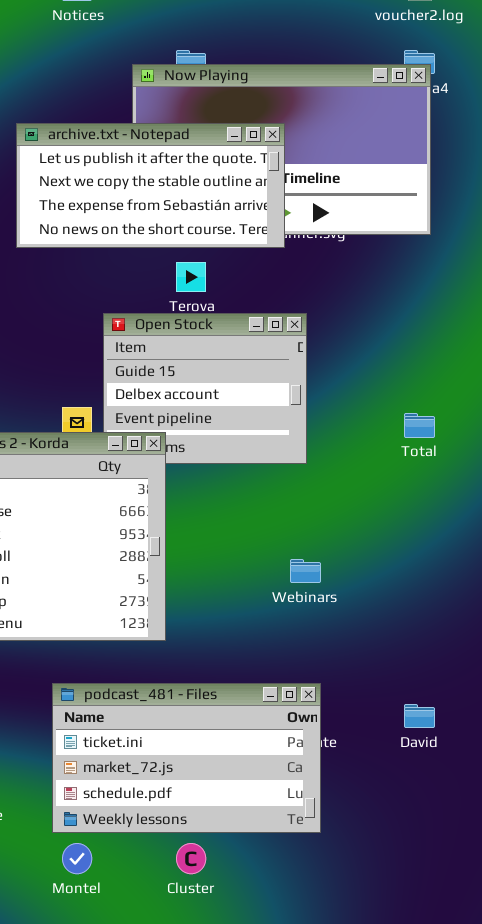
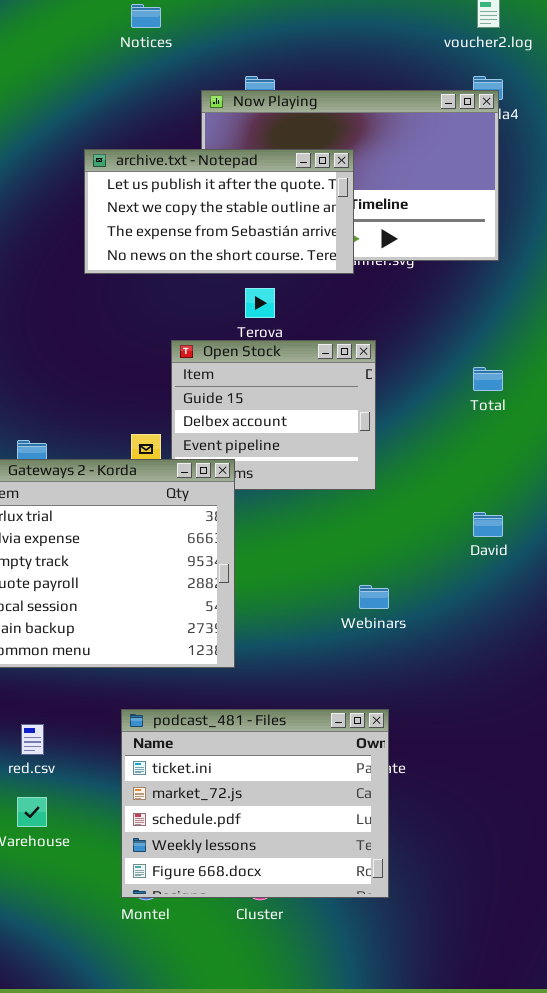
Total: [404,413,435,438] -> [473,367,503,391], moved
podcast_481 - Files: [52,683,321,833] -> [121,709,389,898], resized
David: [404,704,435,728] -> [473,512,503,537], moved

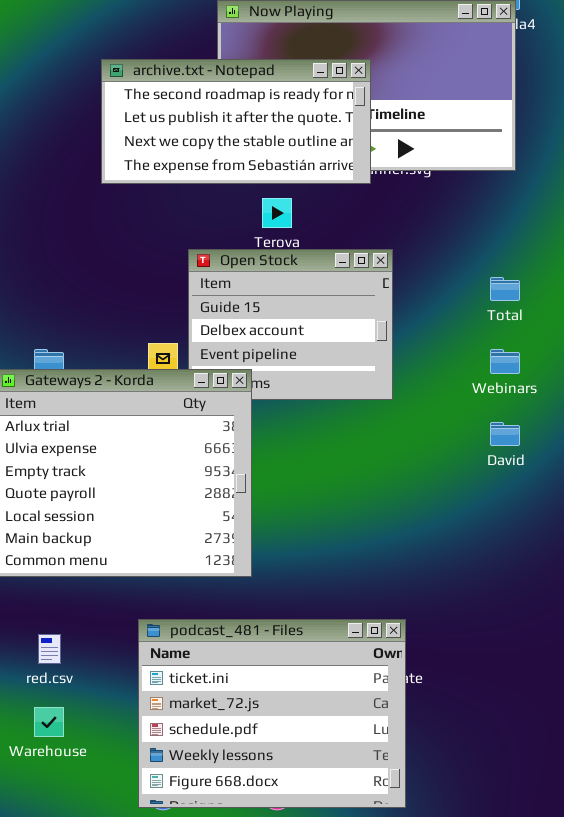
archive.txt - Notepad: [84,149,354,274] -> [101,59,371,184], scrolled up 1 row
Webinars: [359,585,389,609] -> [490,349,520,374], moved

